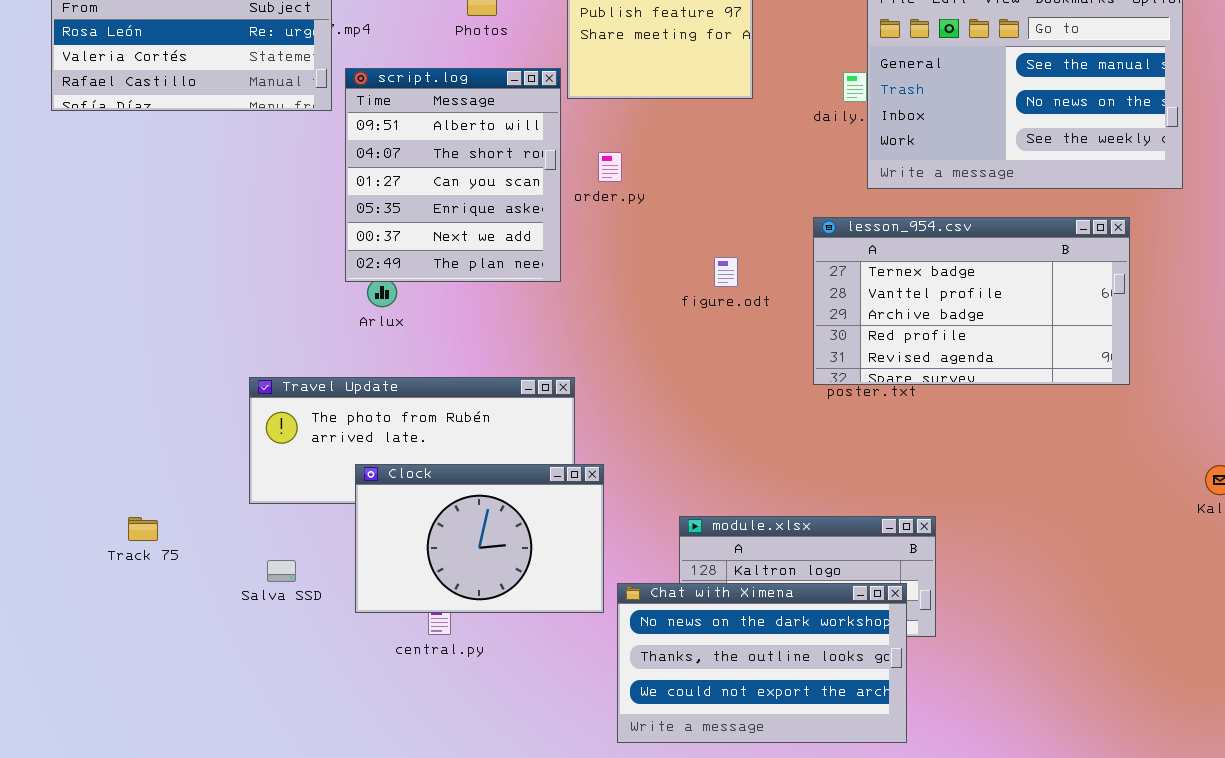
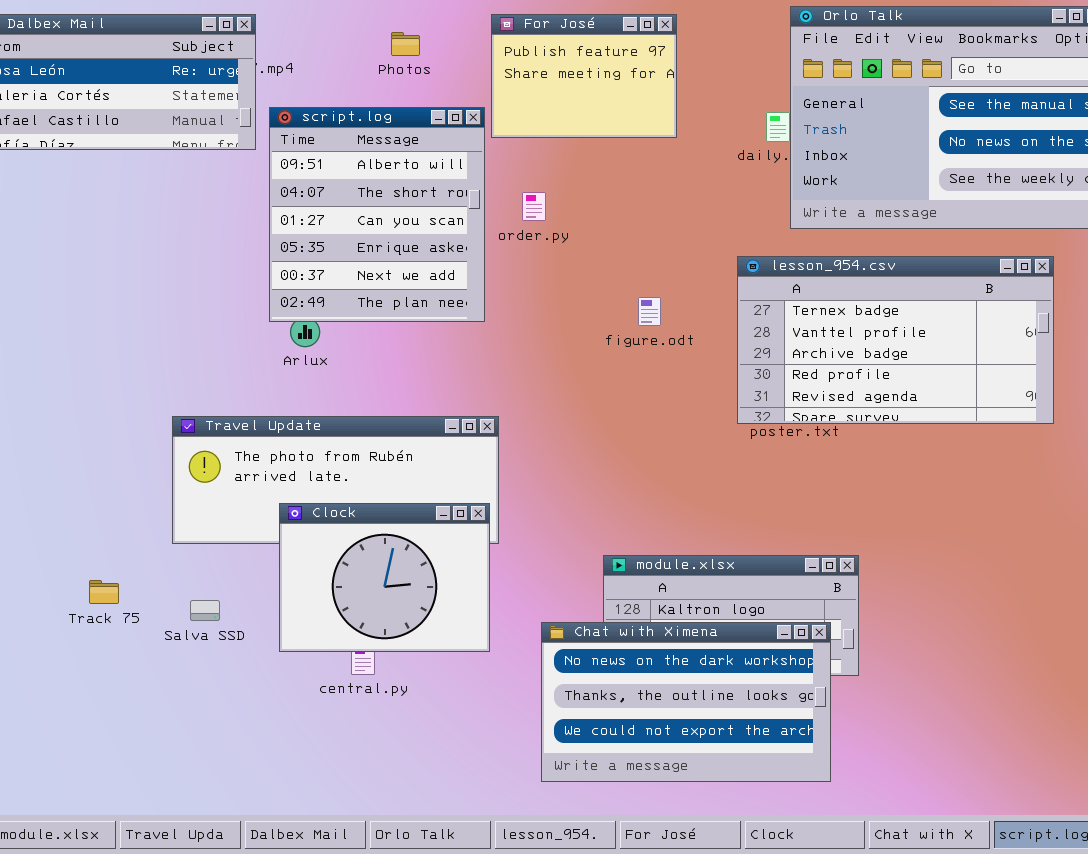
Clock: [355,464,604,613] -> [279,503,490,652], resized
Track 75: [128,517,158,541] -> [89,580,119,604], moved

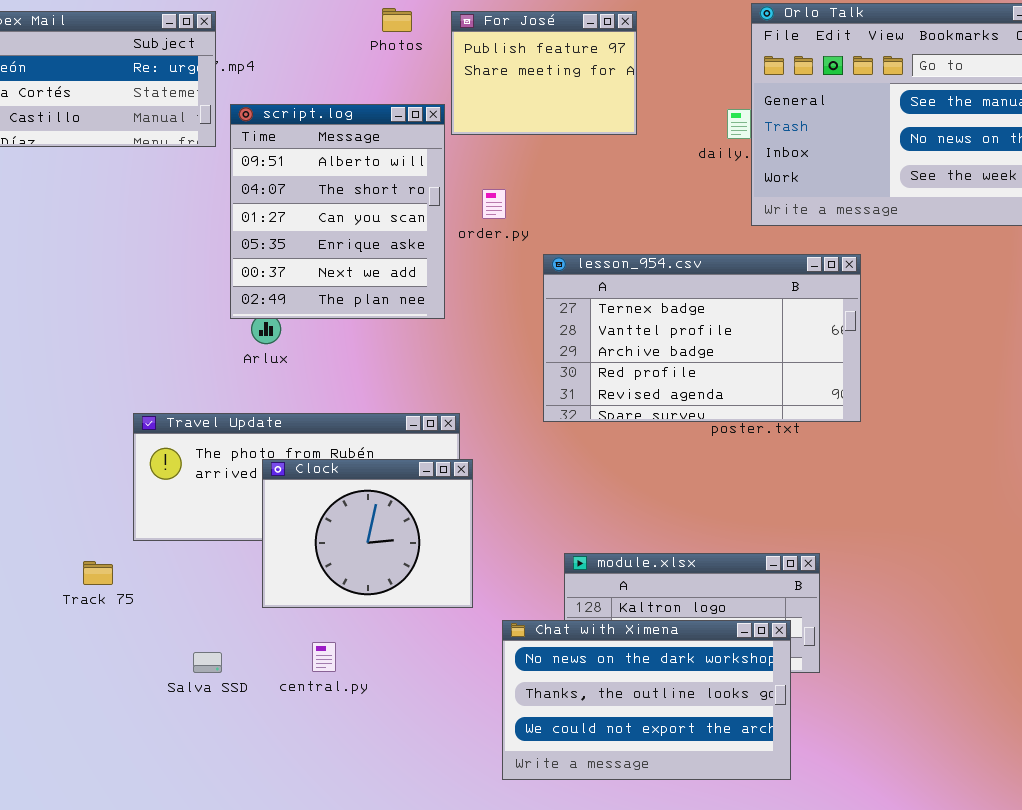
Photos: [391,32,420,56] -> [382,8,412,32], moved
lesson_954.csv: [737,256,1054,424] -> [543,254,861,422], moved
Clock: [279,503,490,652] -> [262,459,473,608], moved
Track 75: [89,580,119,604] -> [83,561,113,585], moved
Salva SSD: [190,600,220,621] -> [193,652,222,673], moved

